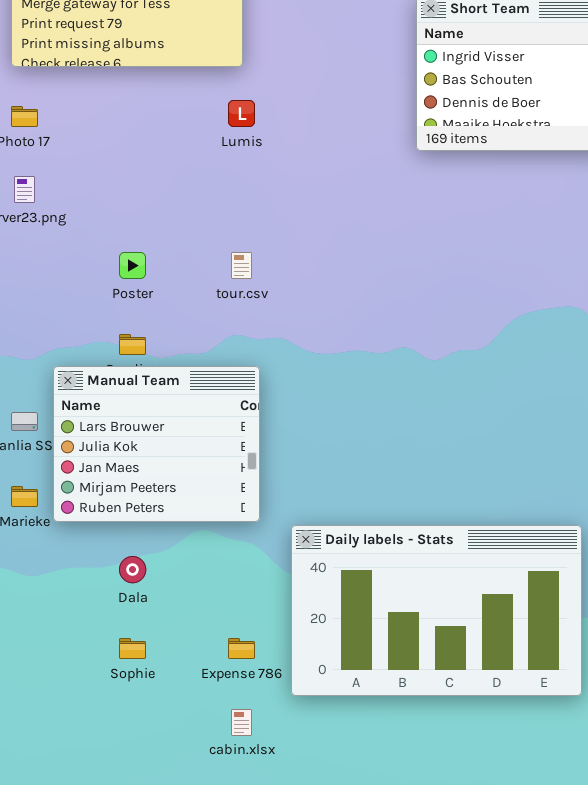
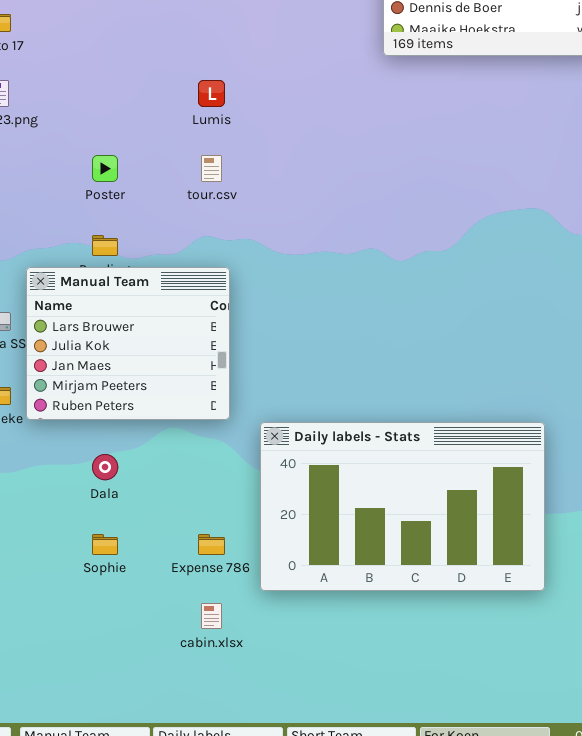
Lumis: [228,100,255,127] -> [198,80,225,107], moved

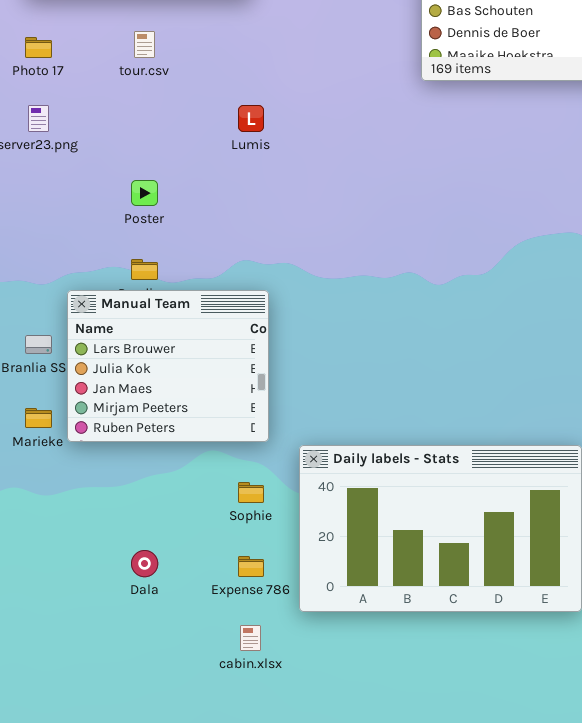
tour.csv: [201,155,222,182] -> [134,31,155,58], moved
Dala: [92,454,118,480] -> [131,550,158,577], moved
Sophie: [92,534,118,555] -> [238,482,264,503], moved

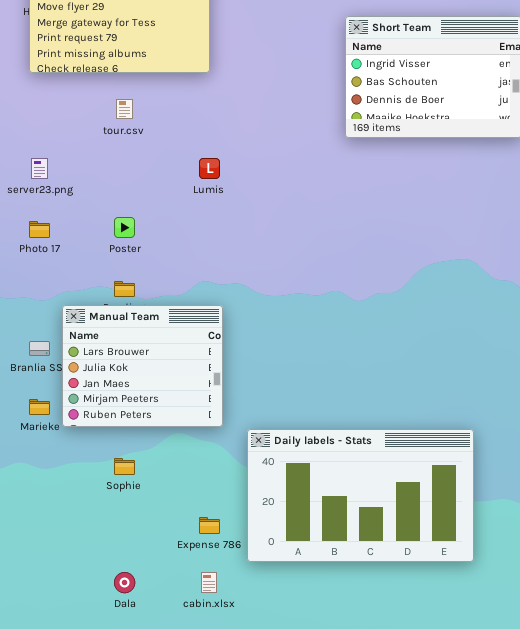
Photo 17: [25,37,52,58] -> [29,221,50,238], moved
Sophie: [238,482,264,503] -> [114,458,135,475], moved
Dala: [131,550,158,577] -> [114,572,135,593], moved

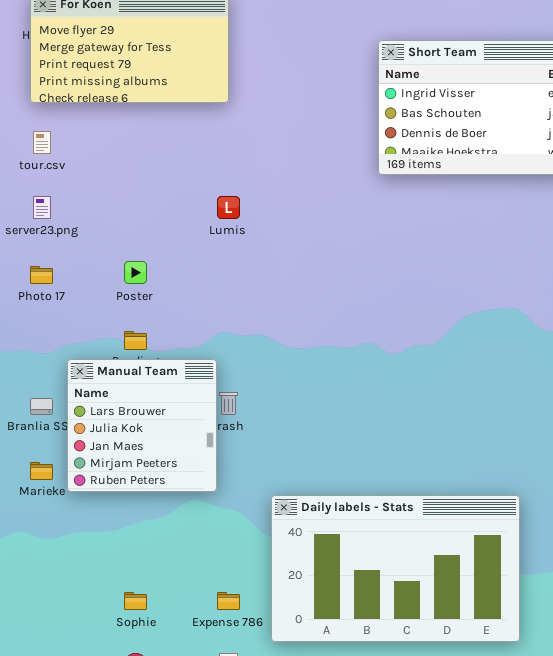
tour.csv: [116,99,133,119] -> [33,131,51,154], moved
Manual Team: [62,305,223,427] -> [67,359,217,492], resized
Sophie: [114,458,135,475] -> [124,592,147,610], moved

